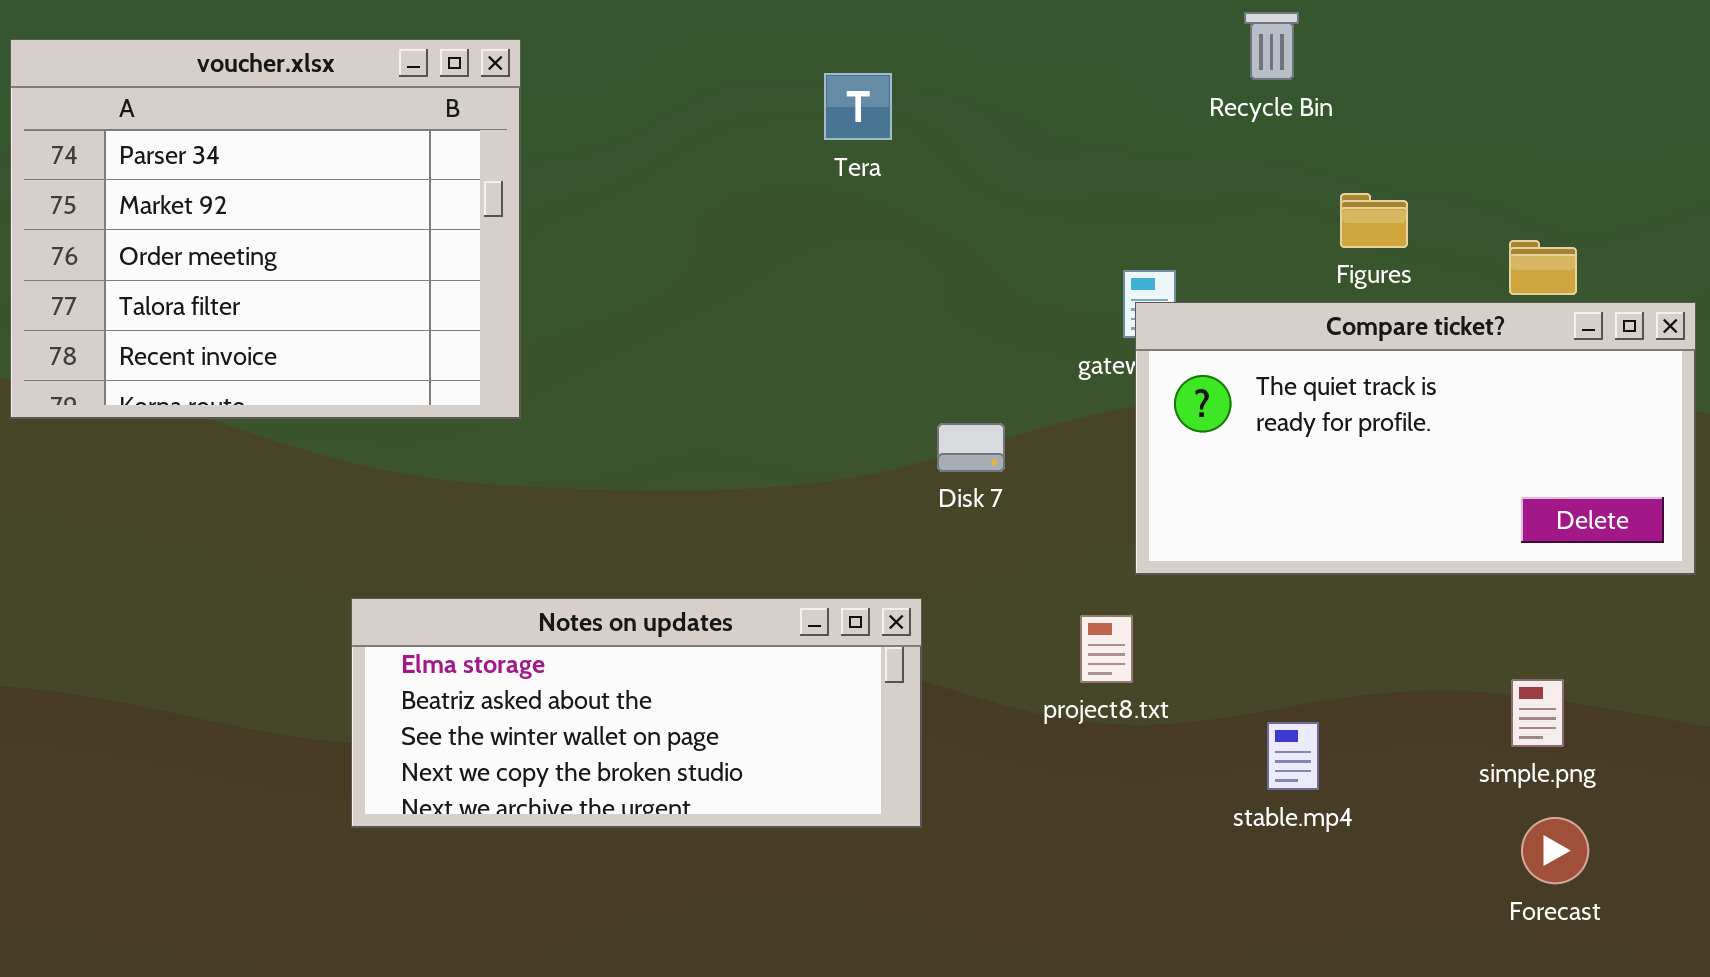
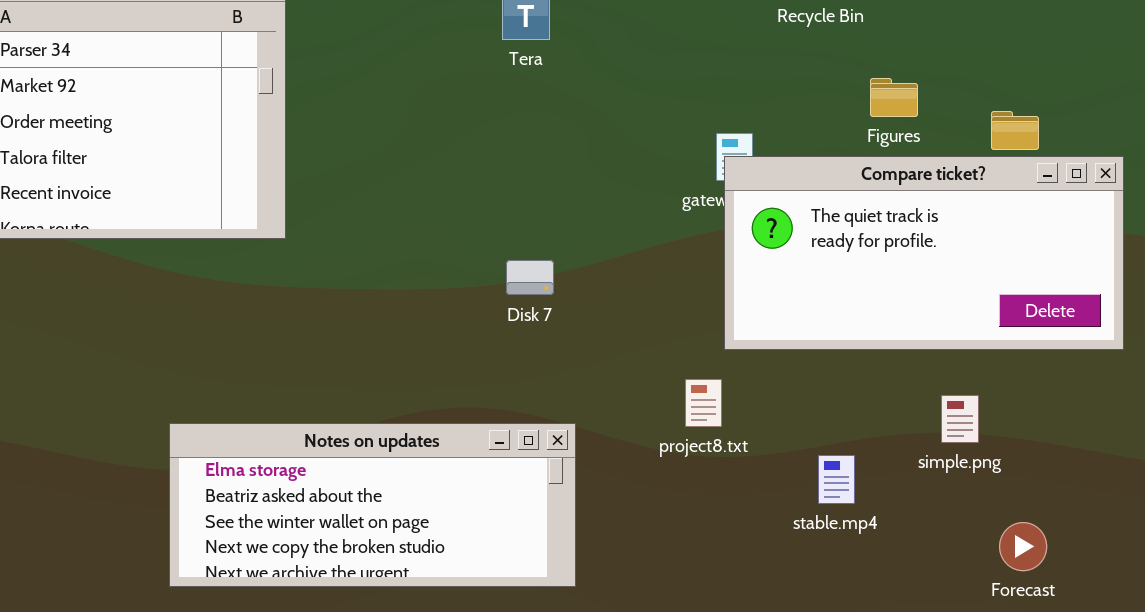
Disk 7: [937,423,1005,472] -> [506,260,554,295], moved
Notes on updates: [351,598,922,828] -> [169,423,576,587], moved
simple.png: [1511,679,1564,747] -> [941,395,979,443], moved

